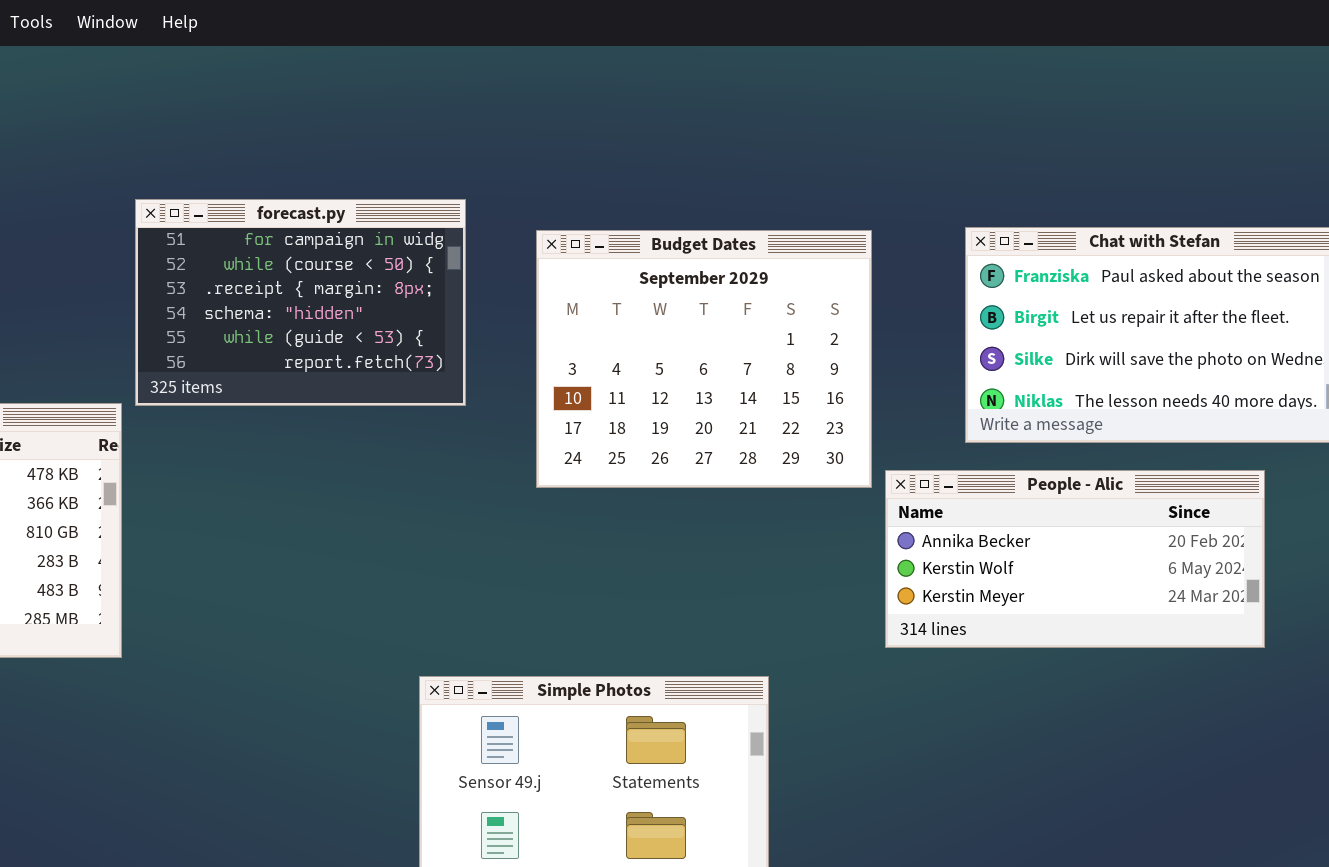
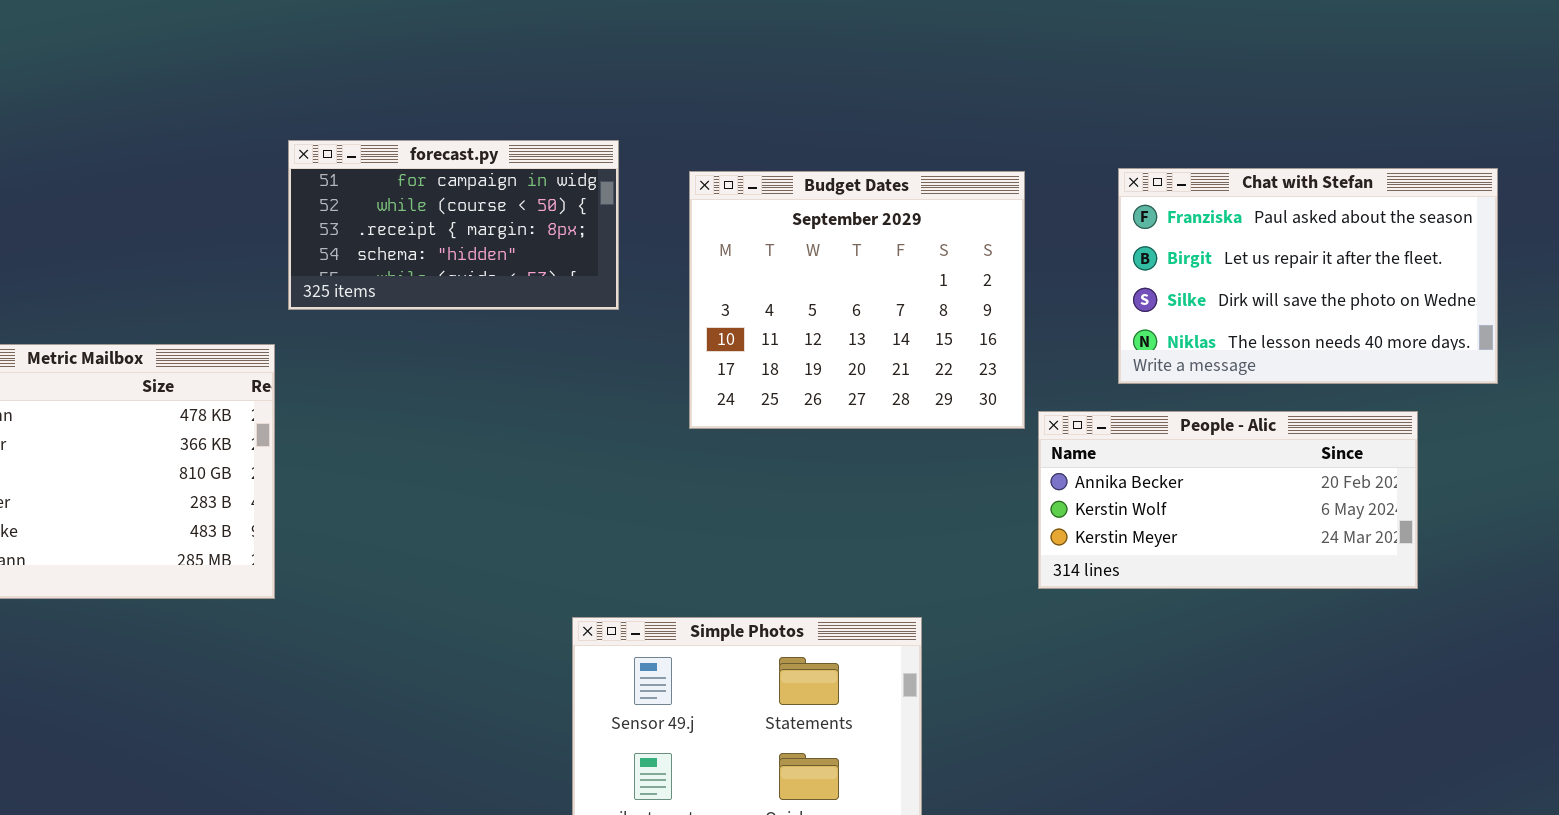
forecast.py: [135,199,466,406] -> [288,140,619,310], resized

